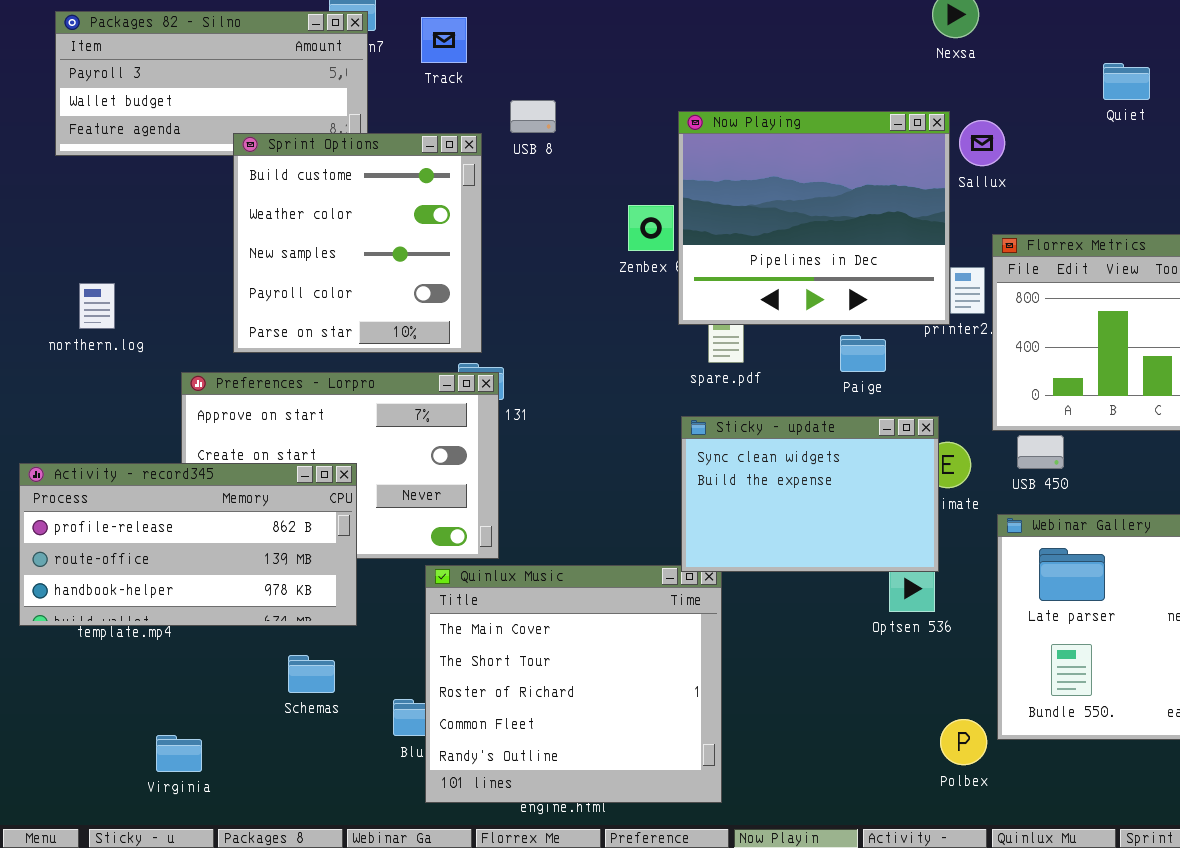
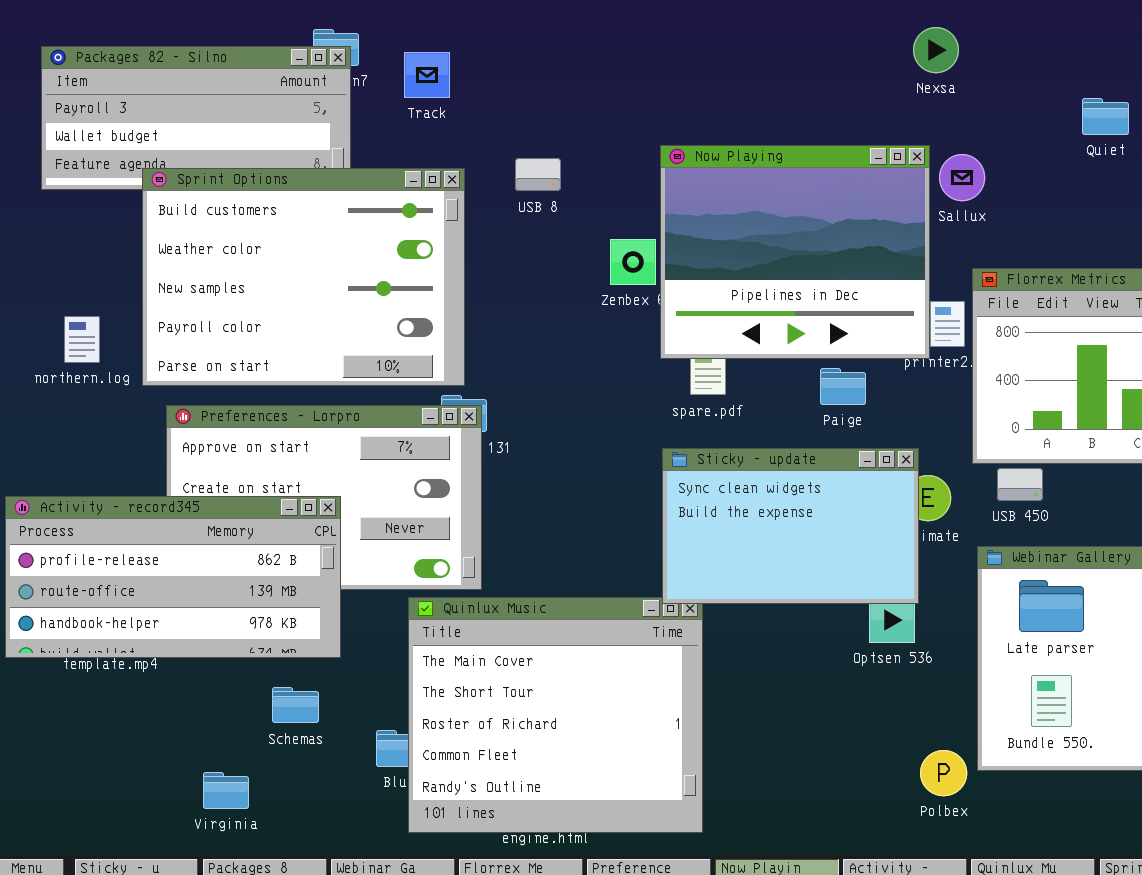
USB 8: [510,100,556,133] -> [515,158,561,191], moved
Sprint Options: [233,133,482,353] -> [142,168,465,386], resized
Virginia: [156,735,202,772] -> [203,772,249,809], moved

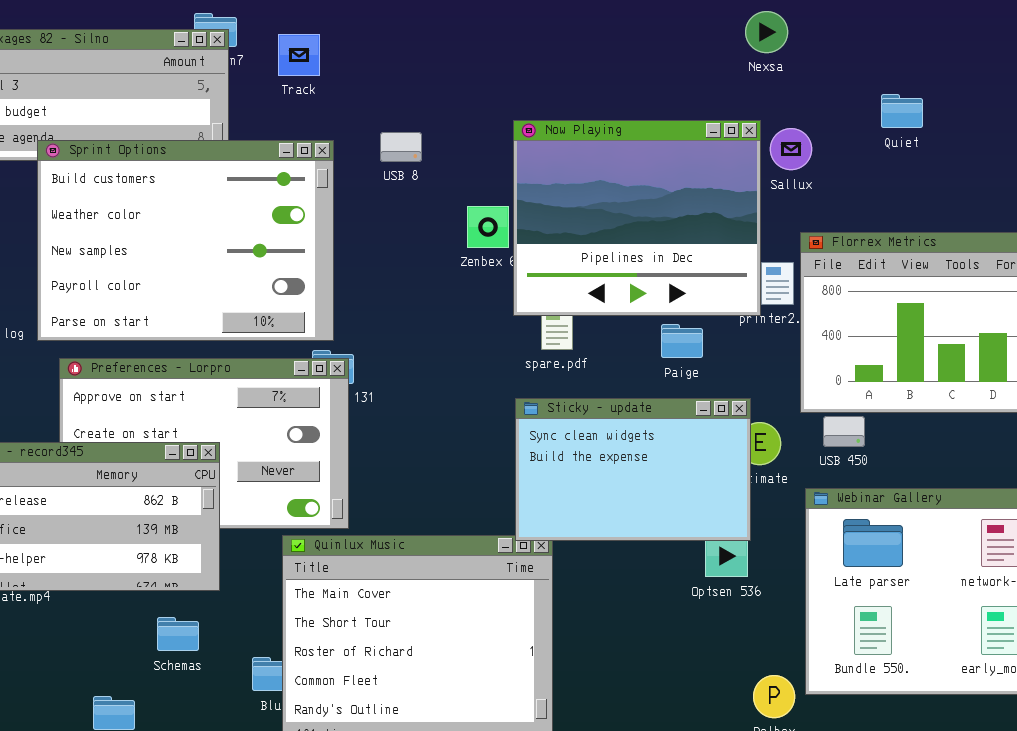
Quiet: [1082,98,1129,135] -> [881,94,923,128], moved

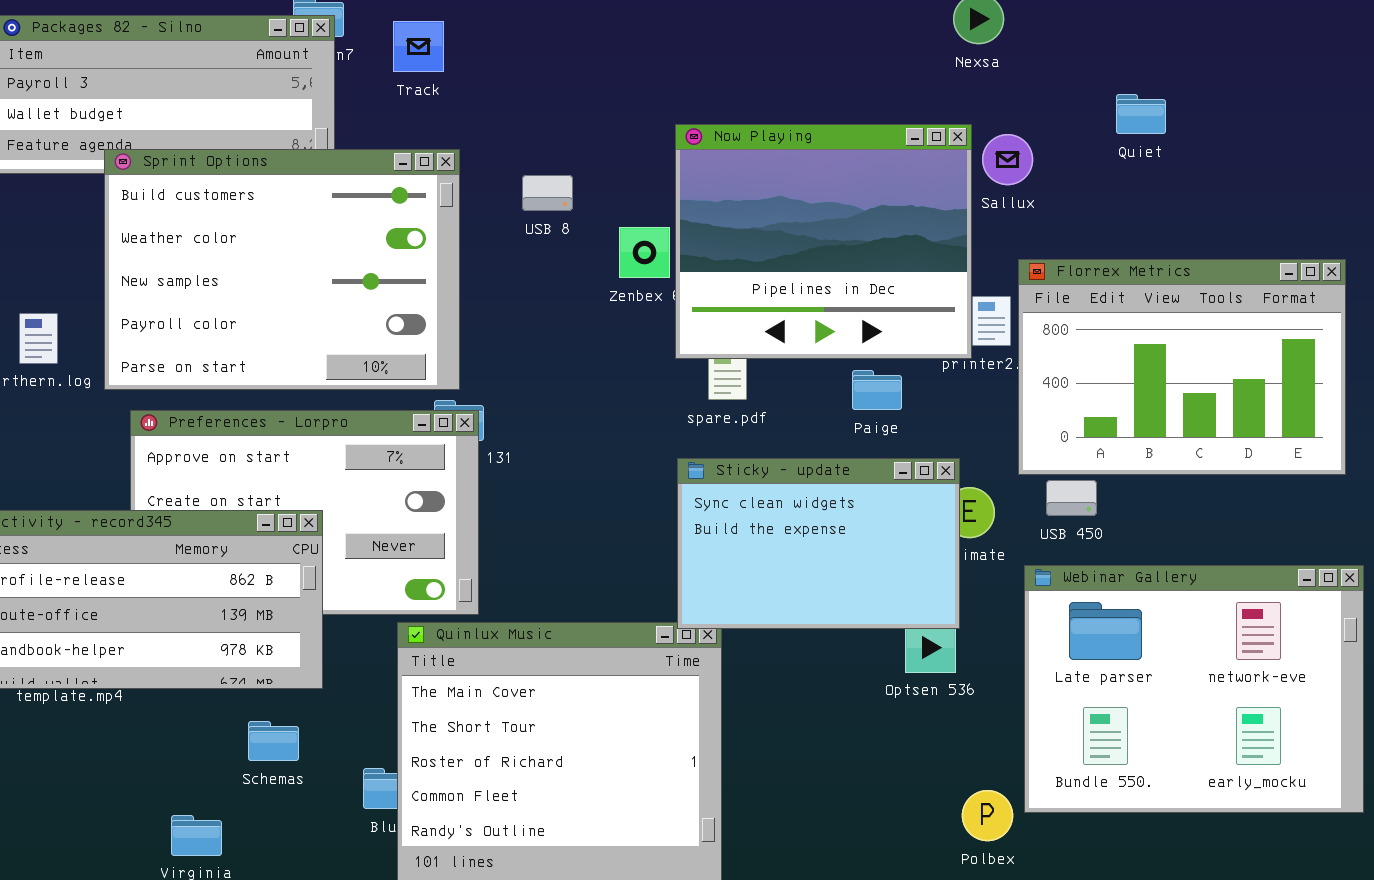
USB 8: [380,132,422,162] -> [522,175,573,211], moved

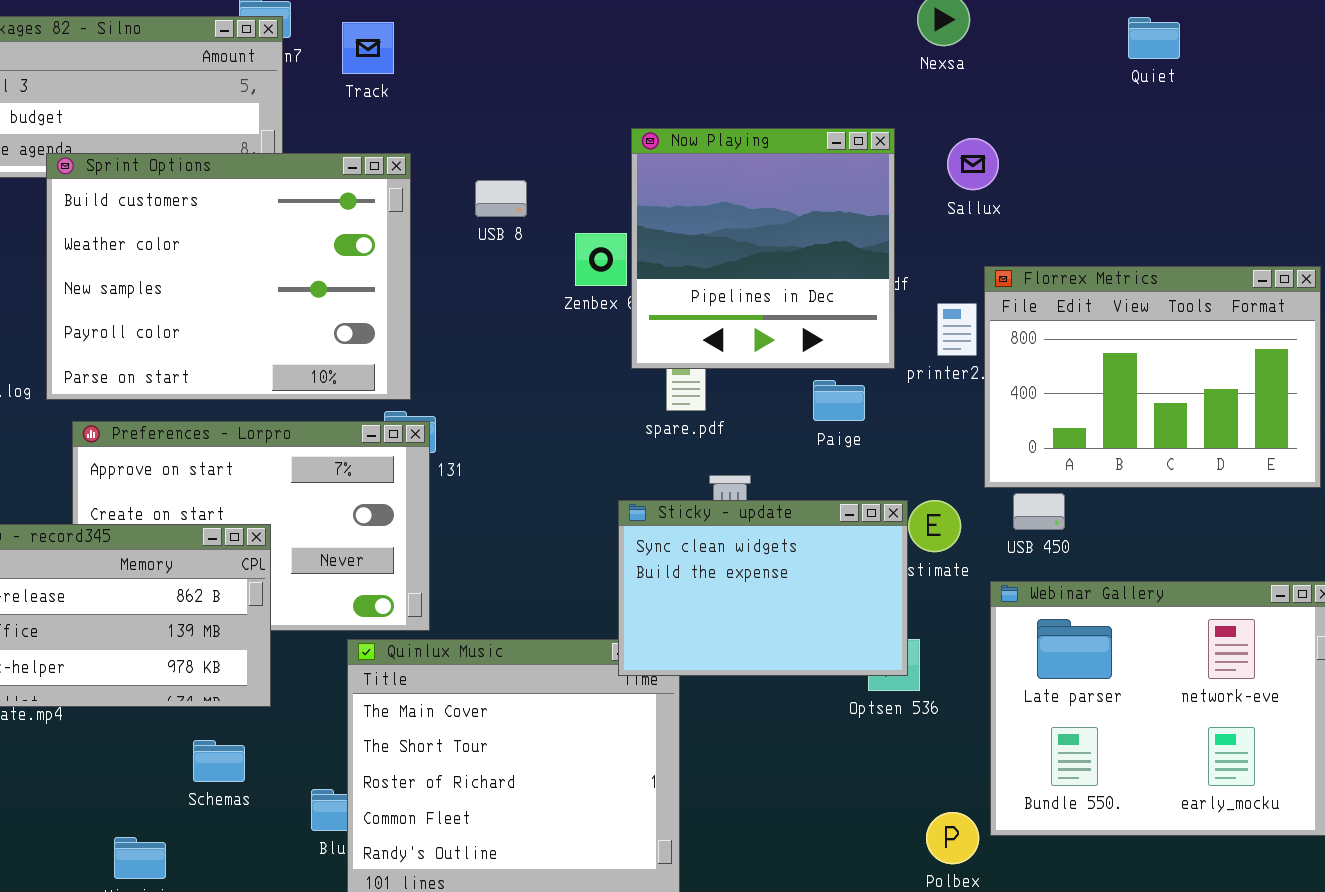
Quiet: [1116,94,1166,134] -> [1128,17,1180,59], moved
Now Playing: [675,124,972,359] -> [631,128,895,369], resized
Sticky - update: [677,458,960,629] -> [618,500,908,676], moved

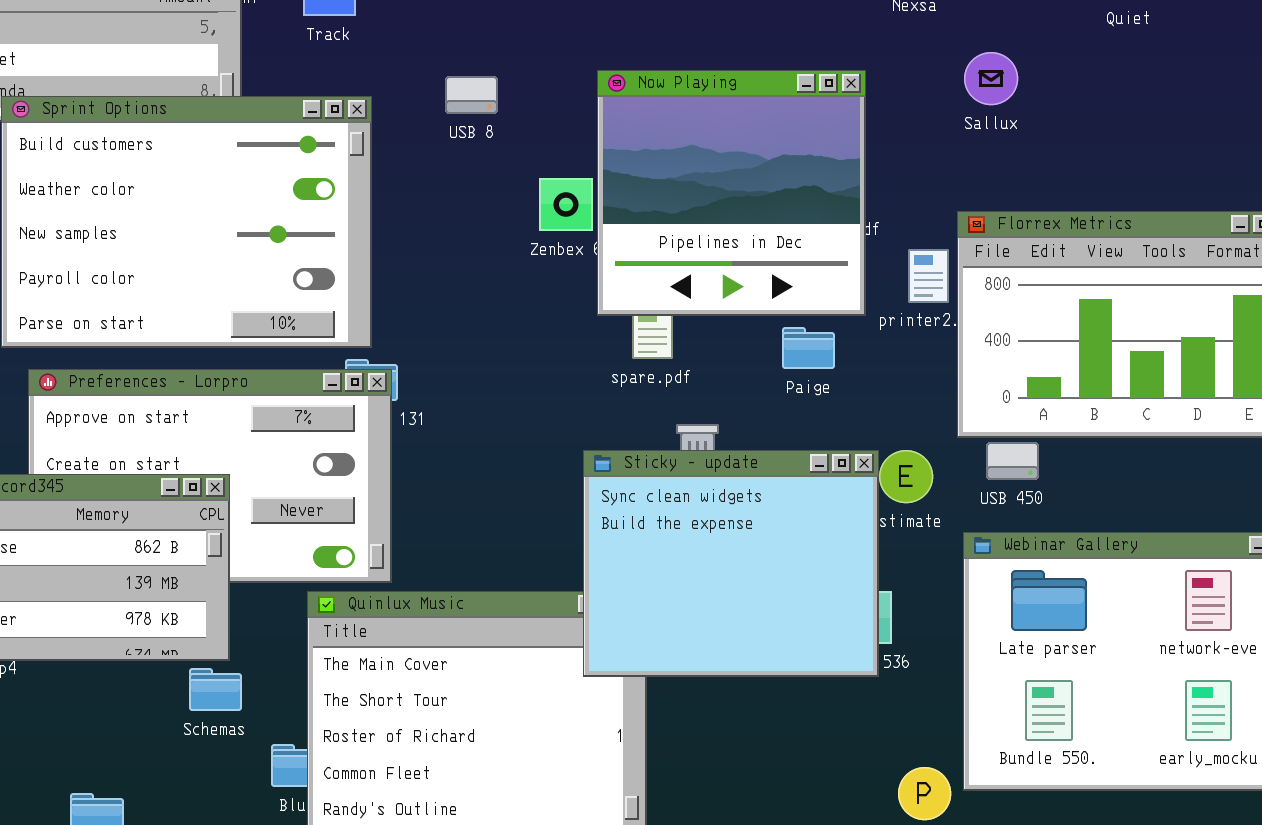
Sallux: [947,138,999,190] -> [964,52,1018,105], moved
USB 8: [475,180,527,217] -> [445,76,498,114], moved
Sticky - update: [618,500,908,676] -> [583,450,879,677], resized
Schemas: [193,740,245,782] -> [189,668,242,711], moved

